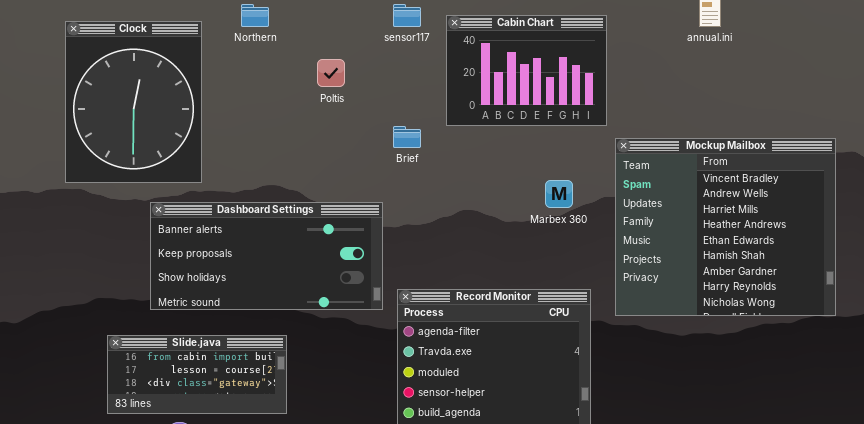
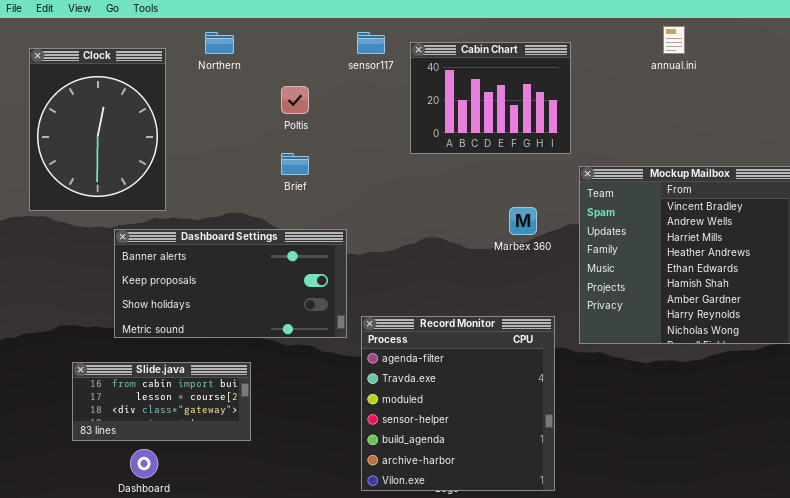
Brief: [393,126,421,148] -> [281,153,309,175], moved

